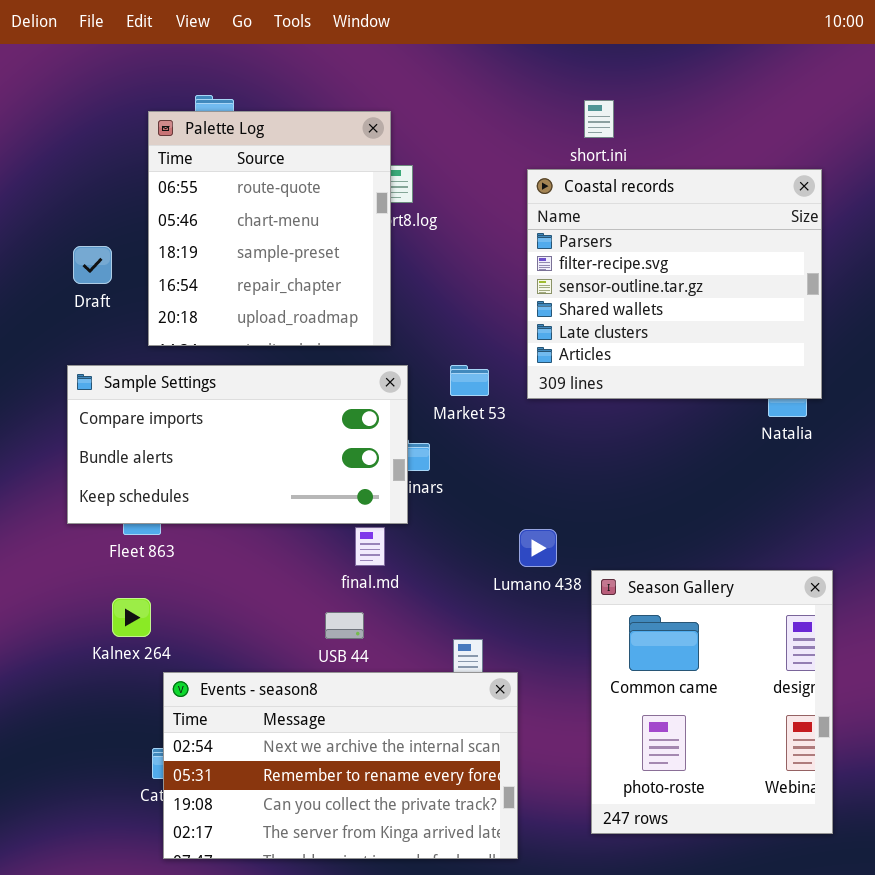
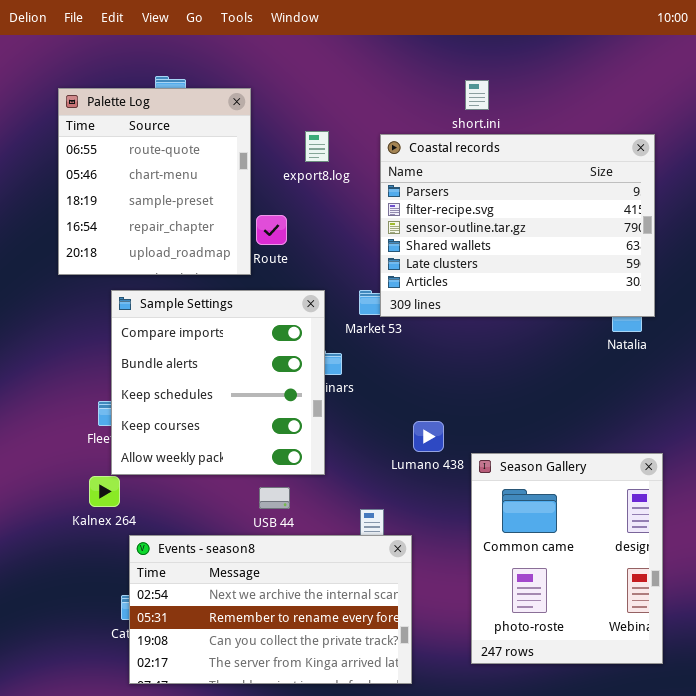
Palette Log: [148,111,391,346] -> [58,88,251,275], moved
Coastal records: [527,169,822,399] -> [380,134,655,317], resized
Sample Settings: [67,365,408,524] -> [111,290,325,475], resized

